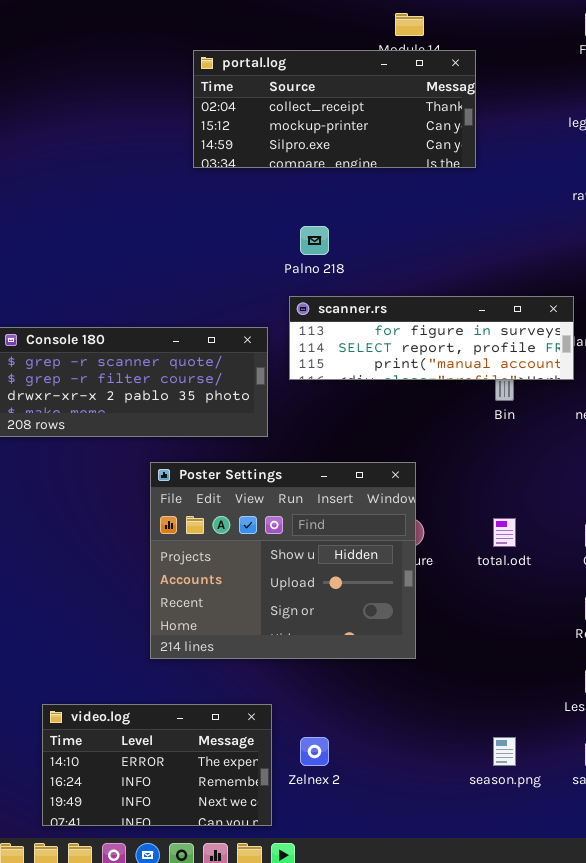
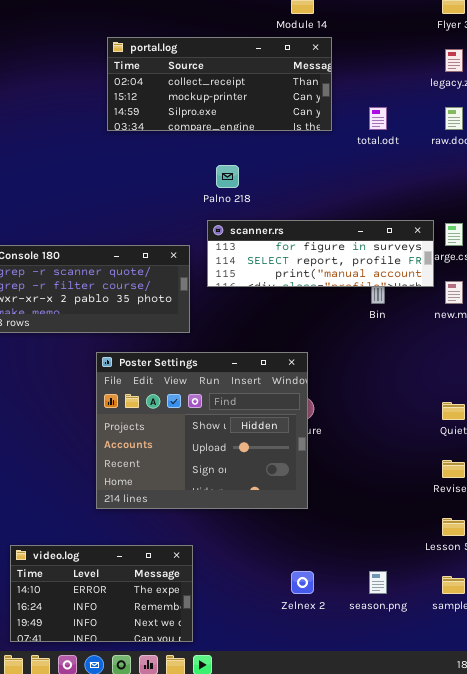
portal.log: [193,50,476,168] -> [107,37,332,131], moved
total.odt: [493,518,516,547] -> [369,107,387,130], moved
Zelnex 2: [300,737,329,766] -> [291,571,314,594], moved

